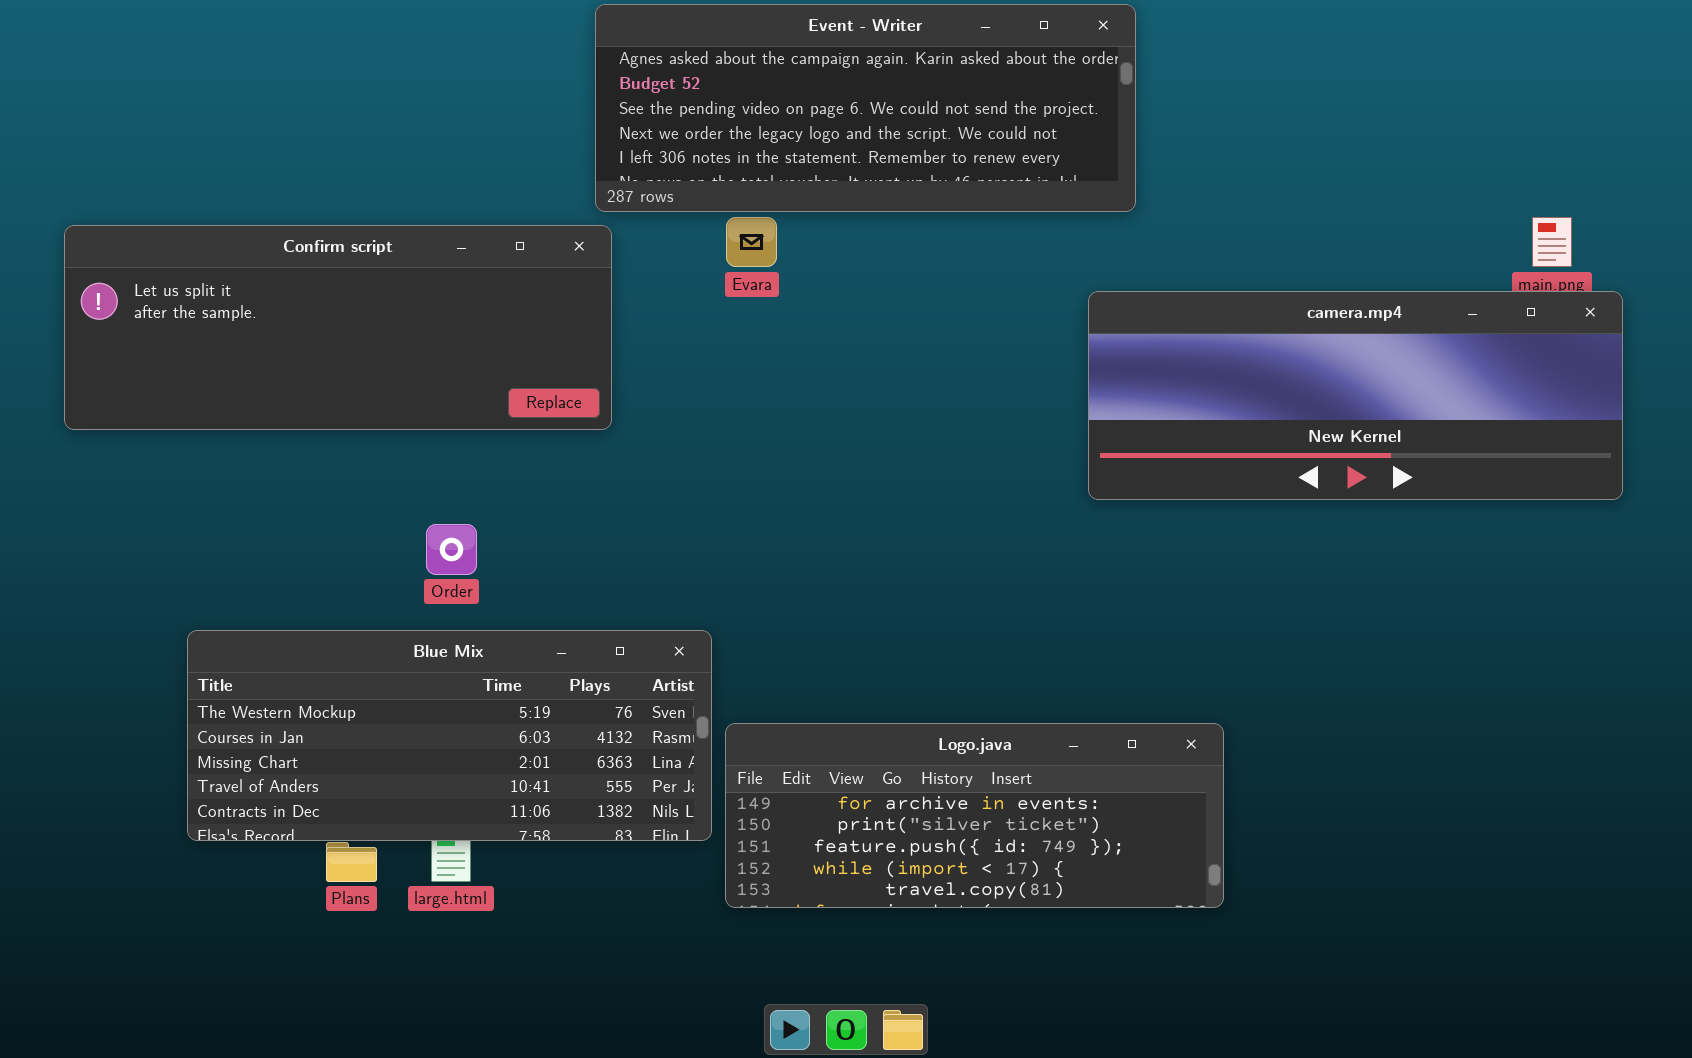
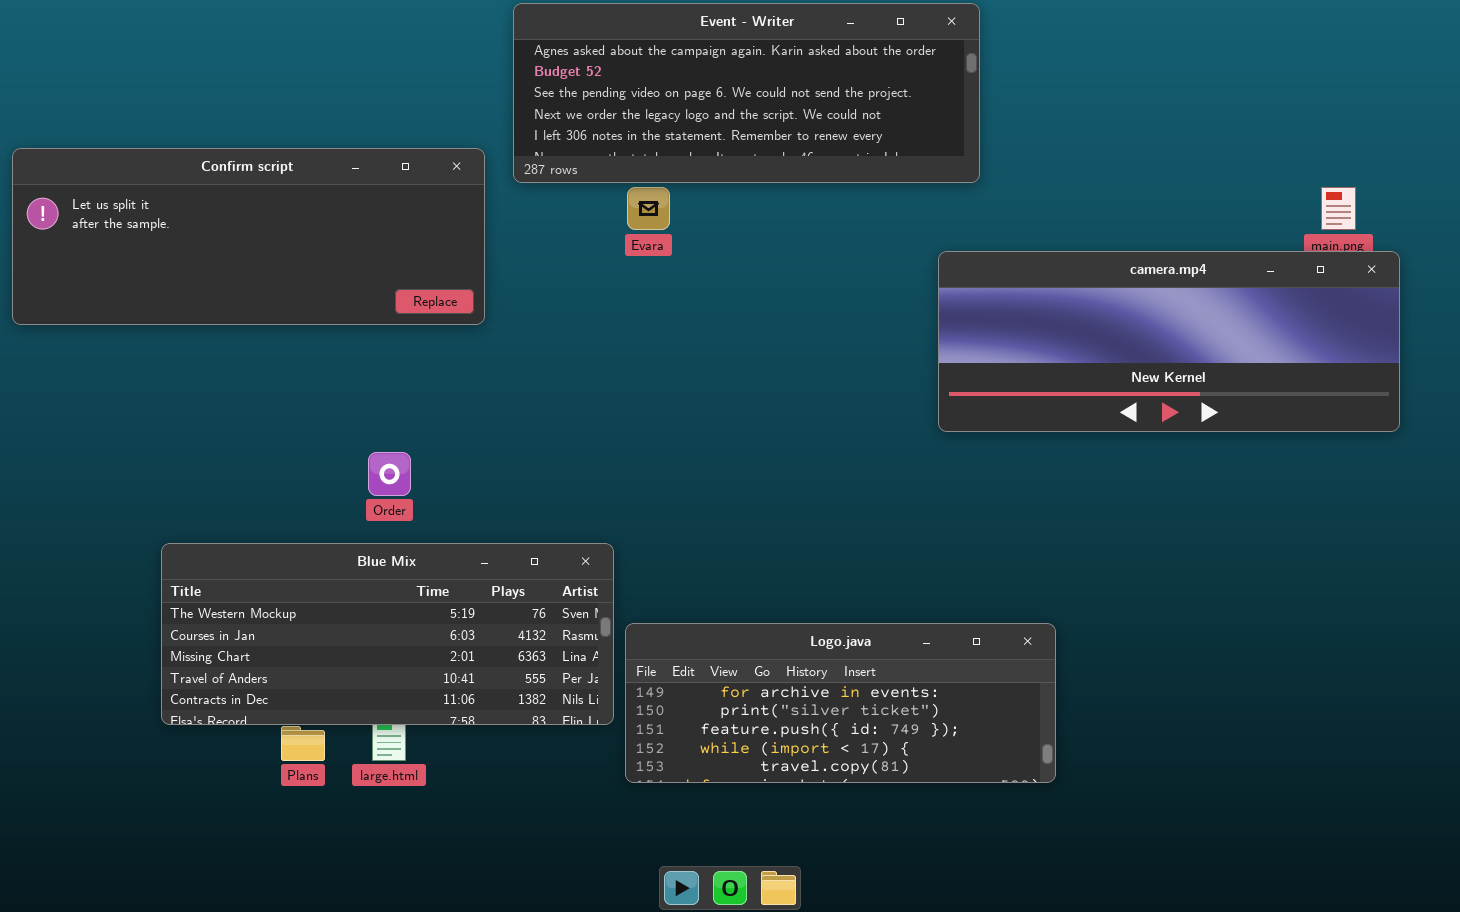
Confirm script: [64,225,612,430] -> [12,148,485,325], moved

